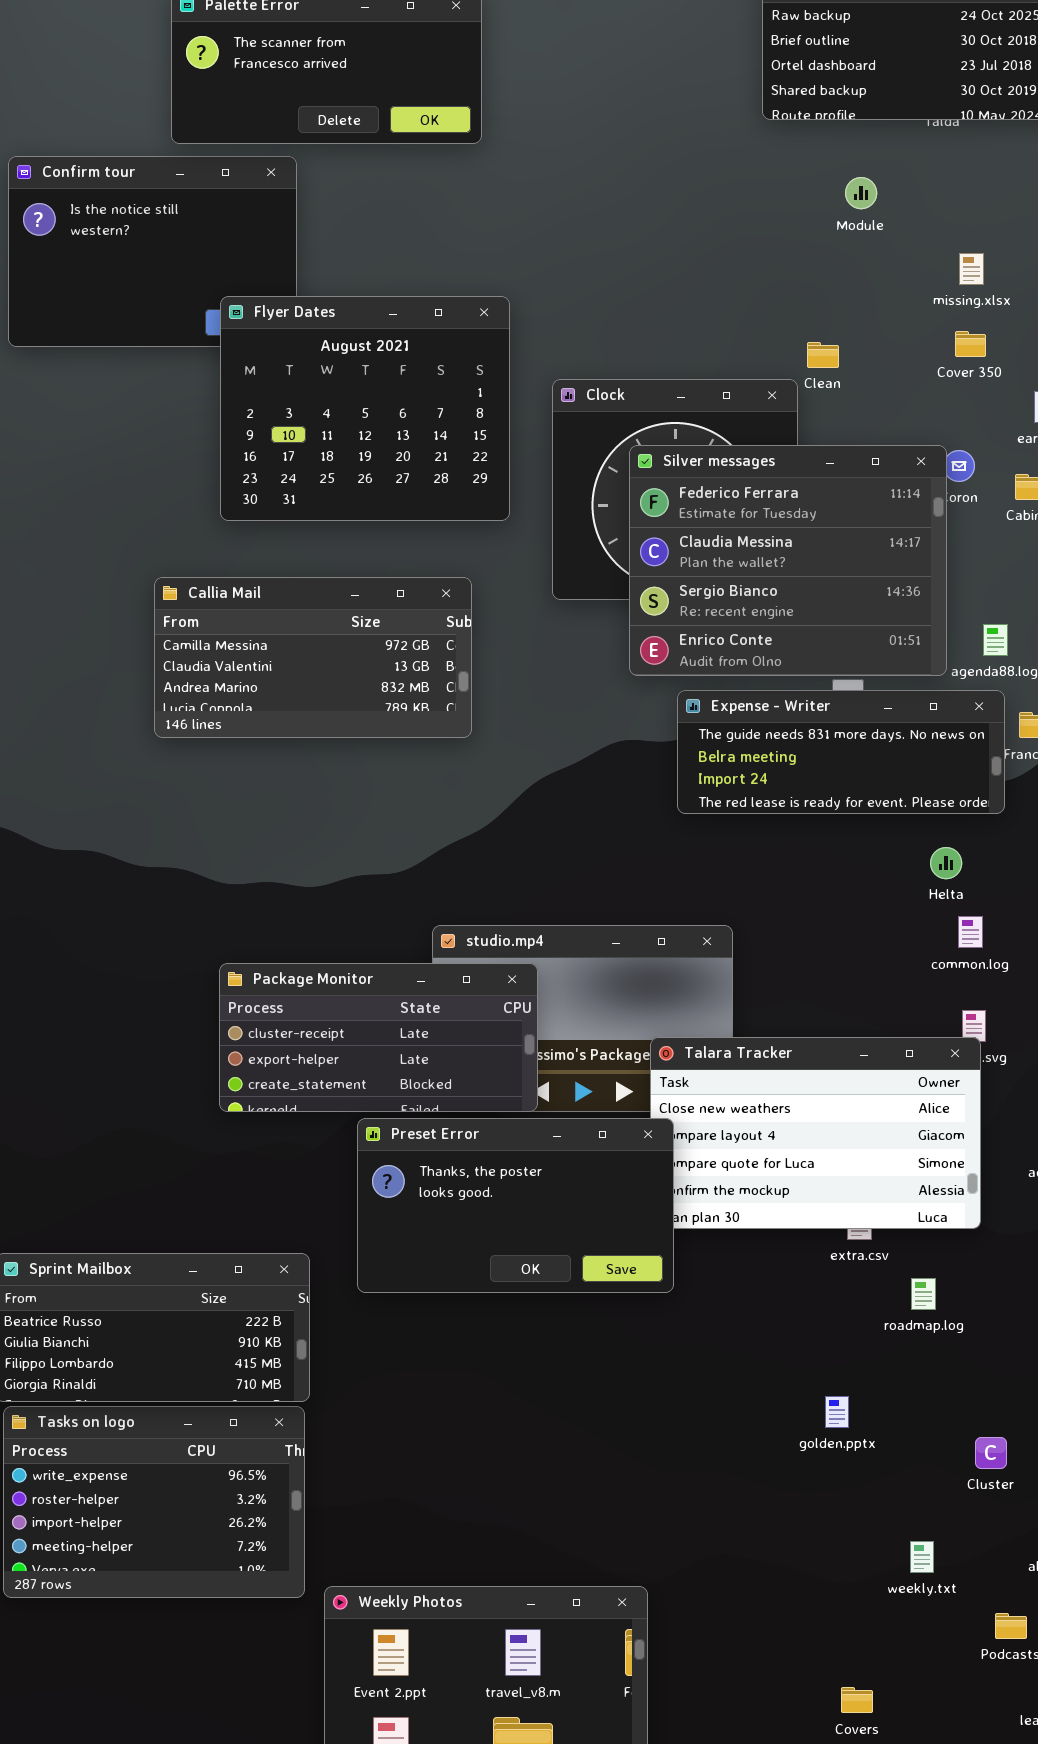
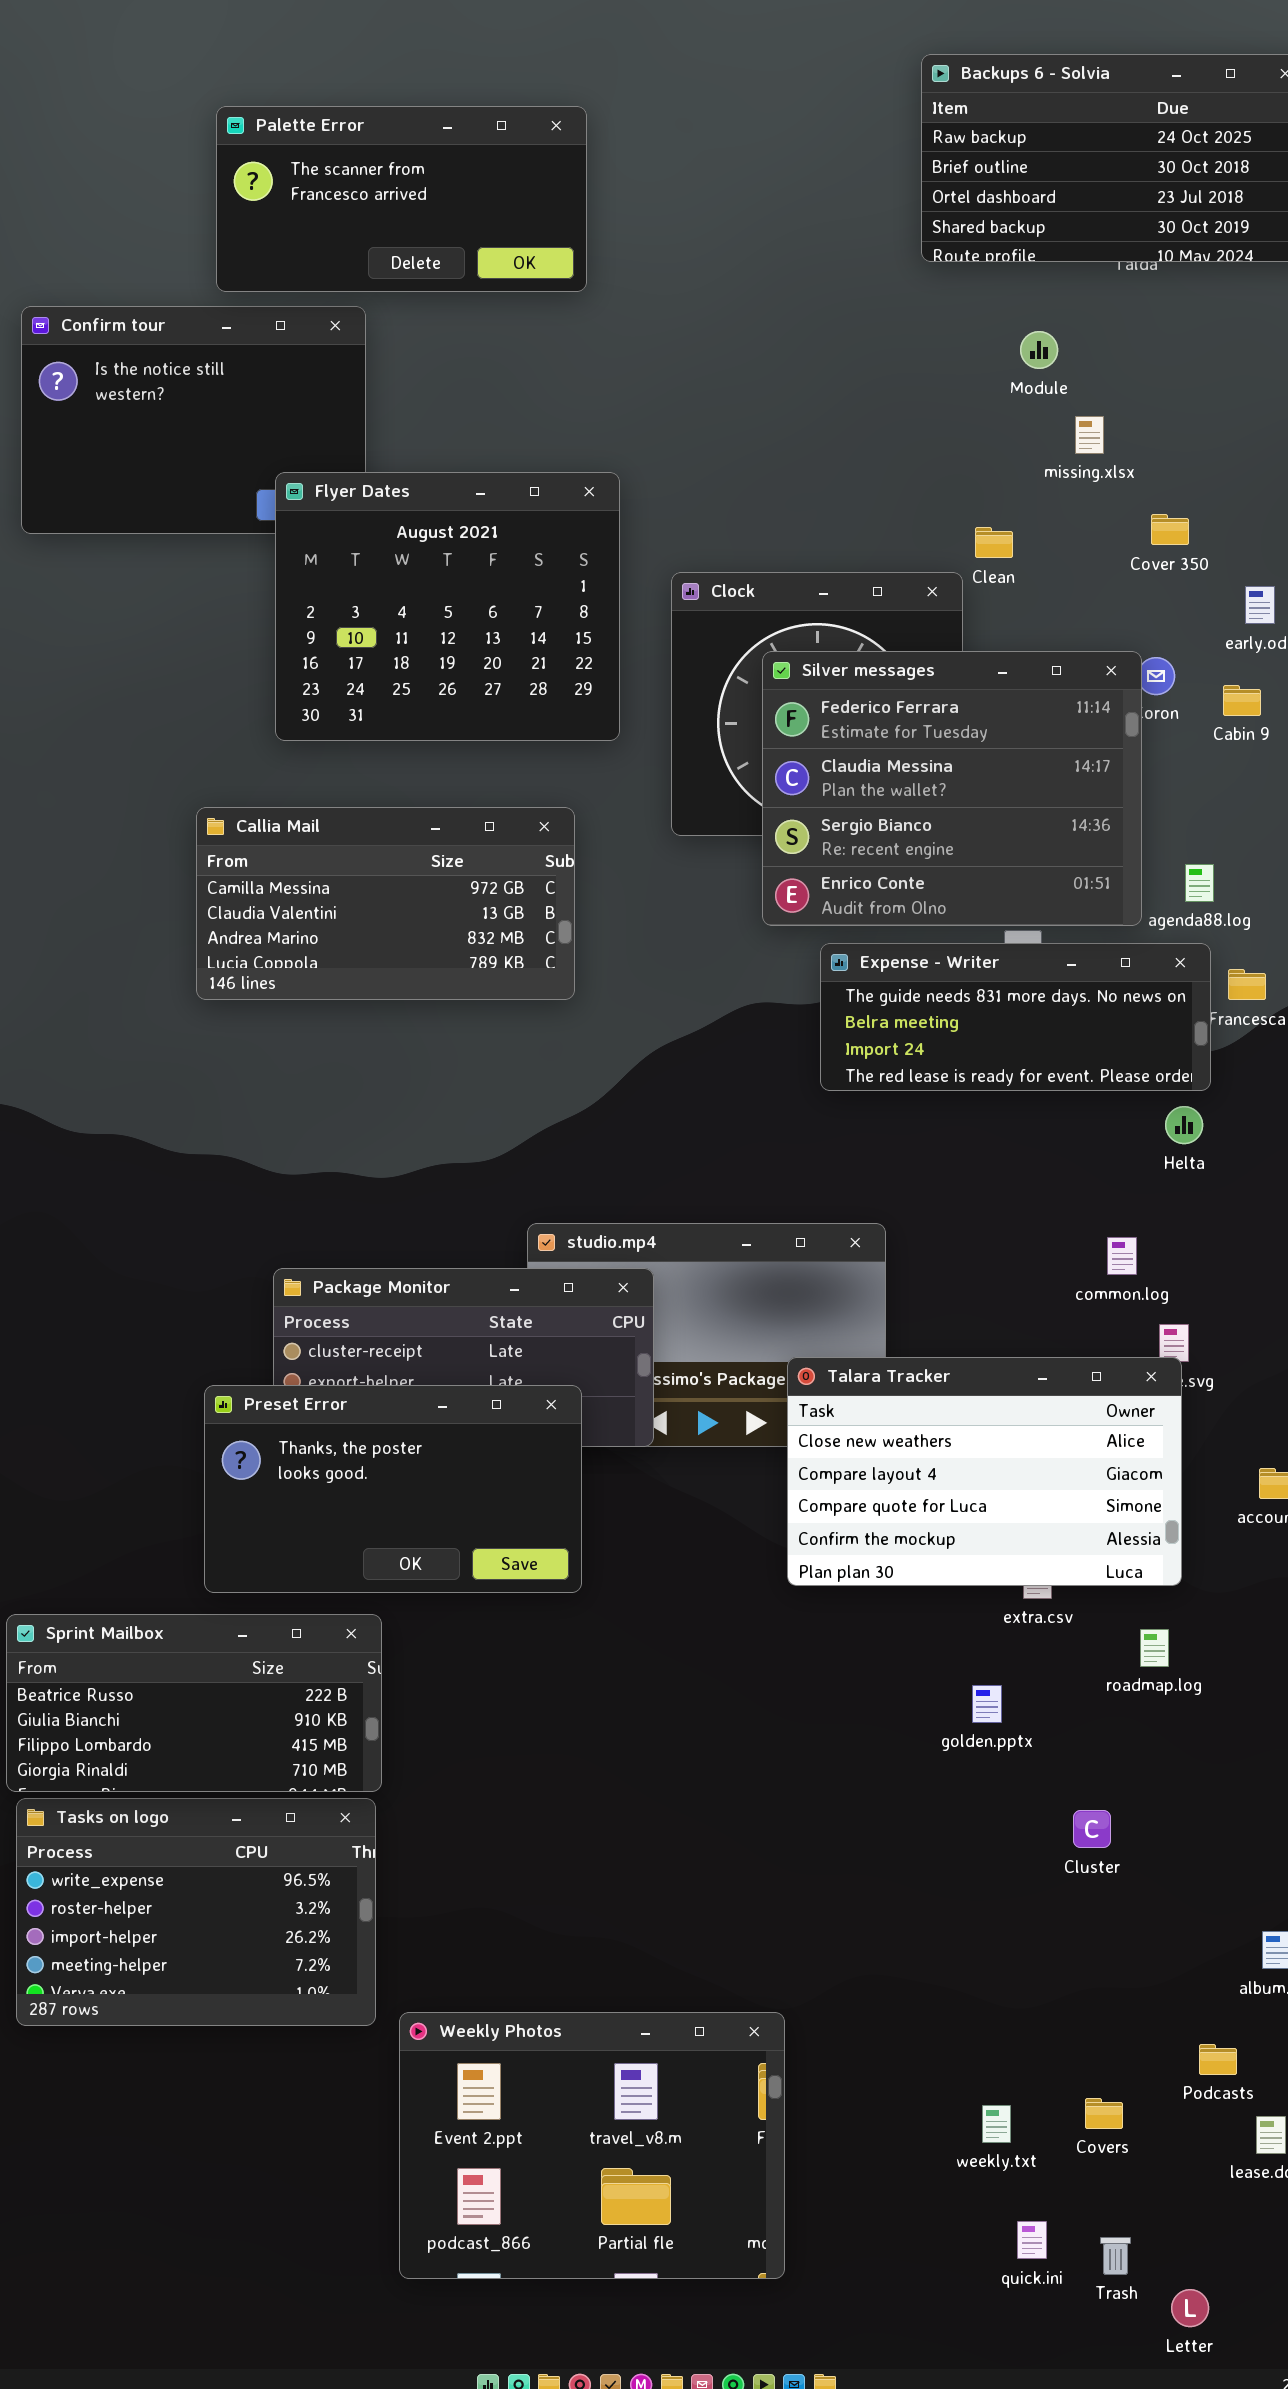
missing.xlsx: [959,253,984,285] -> [1075,416,1104,454], moved
Helta: [930,847,962,879] -> [1165,1106,1203,1144], moved
common.log: [958,916,983,948] -> [1107,1237,1137,1275], moved
Preset Error: [357,1118,674,1293] -> [204,1385,582,1593], moved
roadmap.log: [911,1278,936,1310] -> [1140,1629,1169,1667], moved
golden.pptx: [825,1396,849,1428] -> [972,1685,1002,1723], moved
Cluster: [975,1437,1007,1469] -> [1073,1810,1111,1848], moved
weekly.txt: [910,1541,934,1573] -> [982,2105,1011,2143], moved
Covers: [841,1687,873,1713] -> [1085,2098,1123,2129], moved

